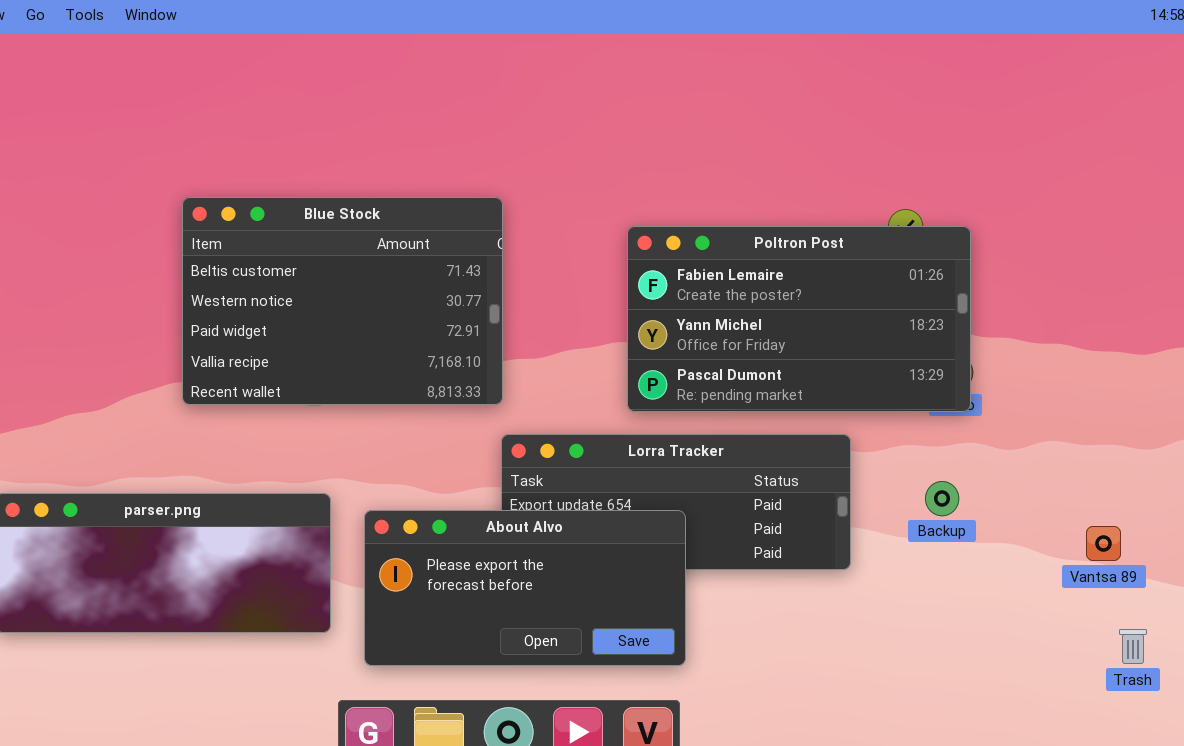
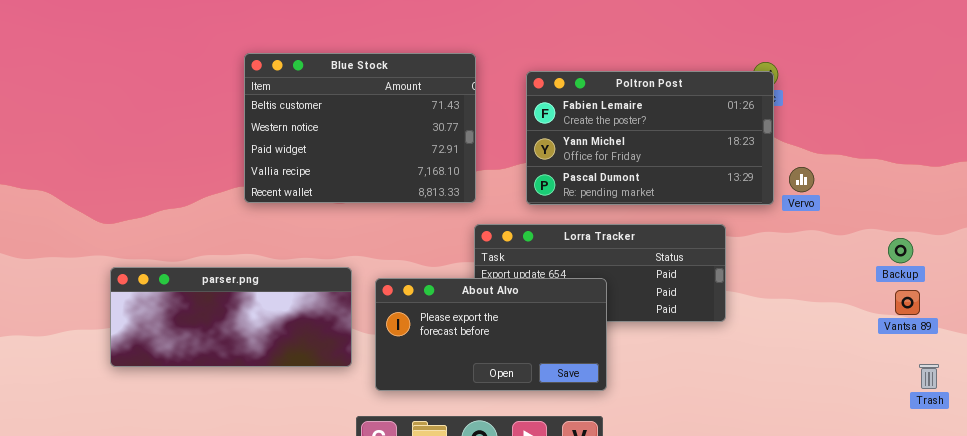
Poltron Post: [627,226,971,412] -> [526,71,774,205], moved
Backup: [925,481,959,516] -> [888,238,913,263], moved

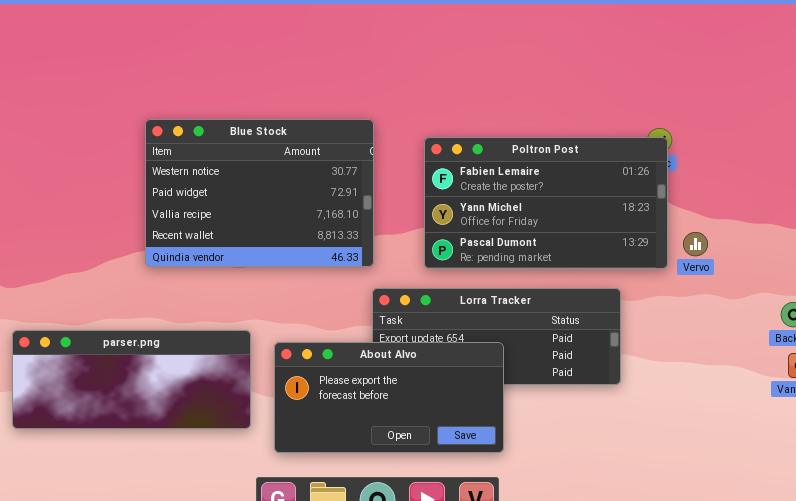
Blue Stock: [244,53,476,203] -> [145,119,374,267], scrolled down 1 row

